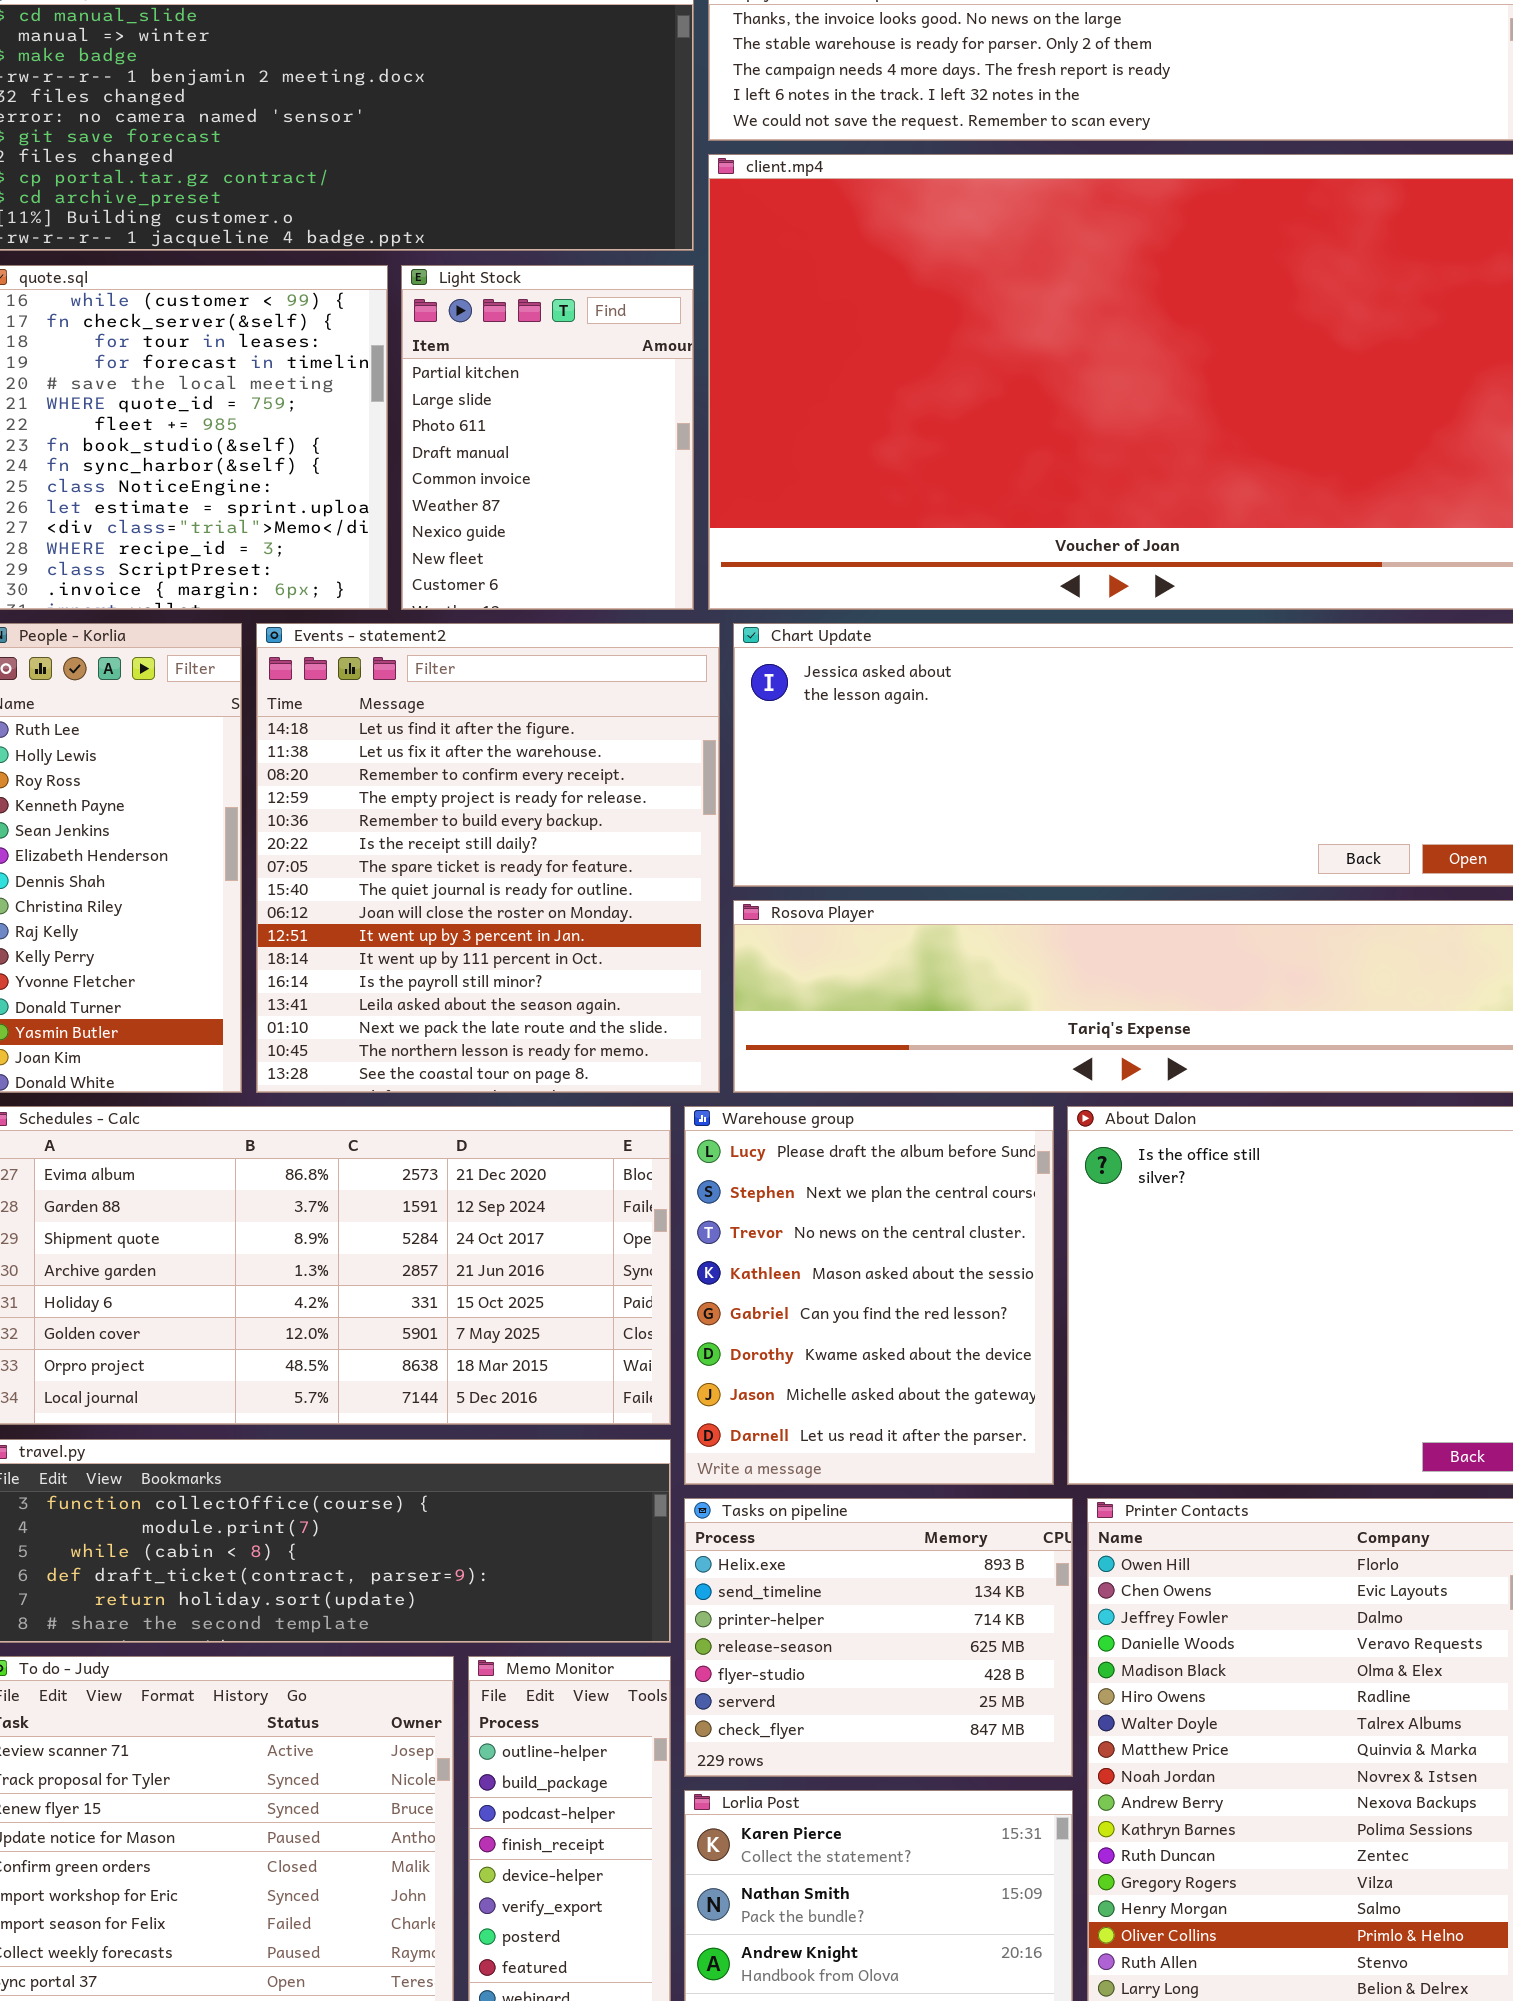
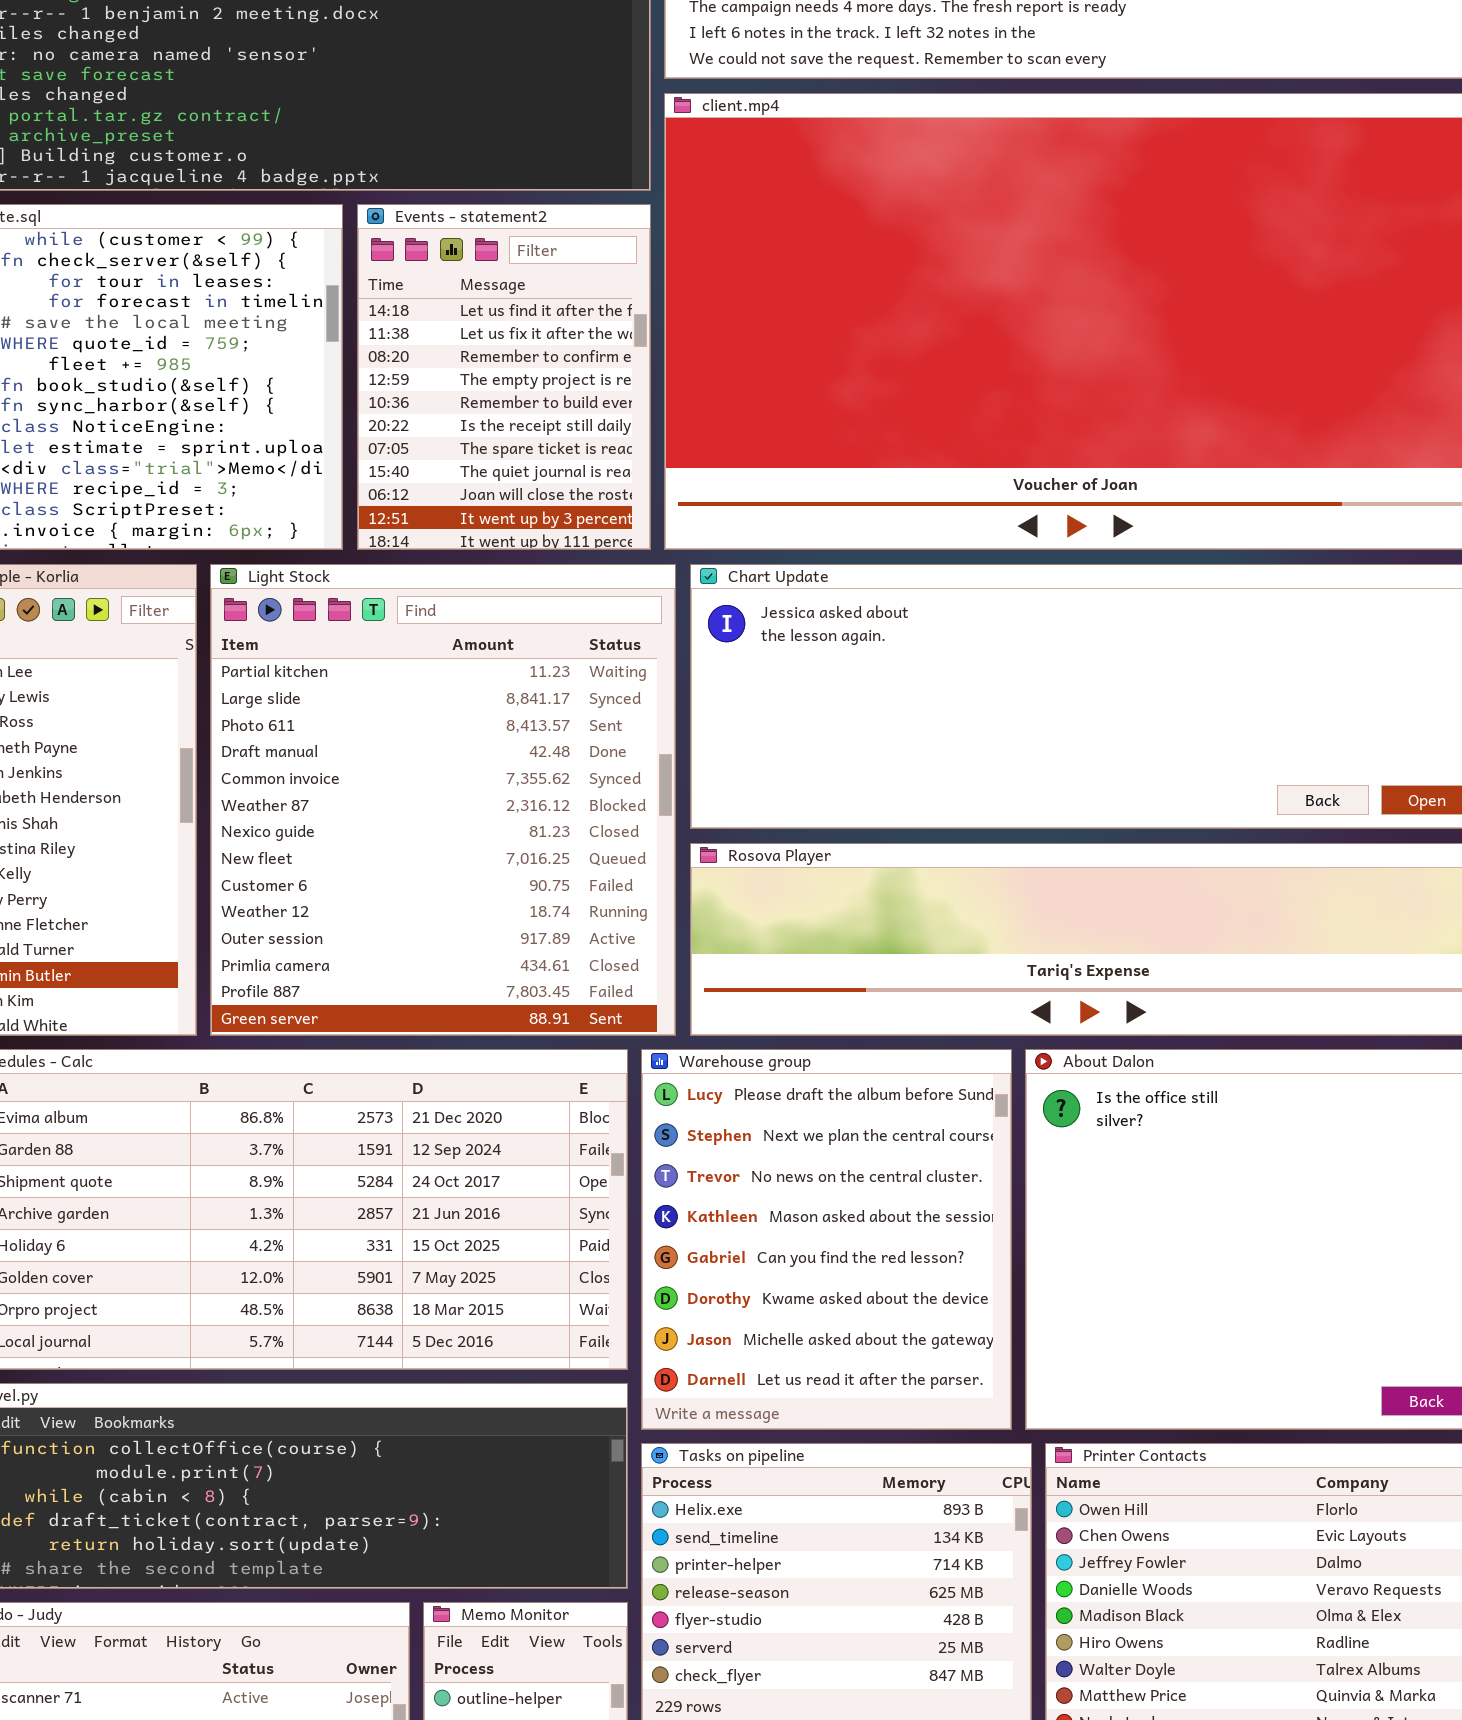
Light Stock: [401,265,694,610] -> [210,564,676,1036], moved, resized
Events - statement2: [256,623,720,1093] -> [357,204,651,550], moved, resized

